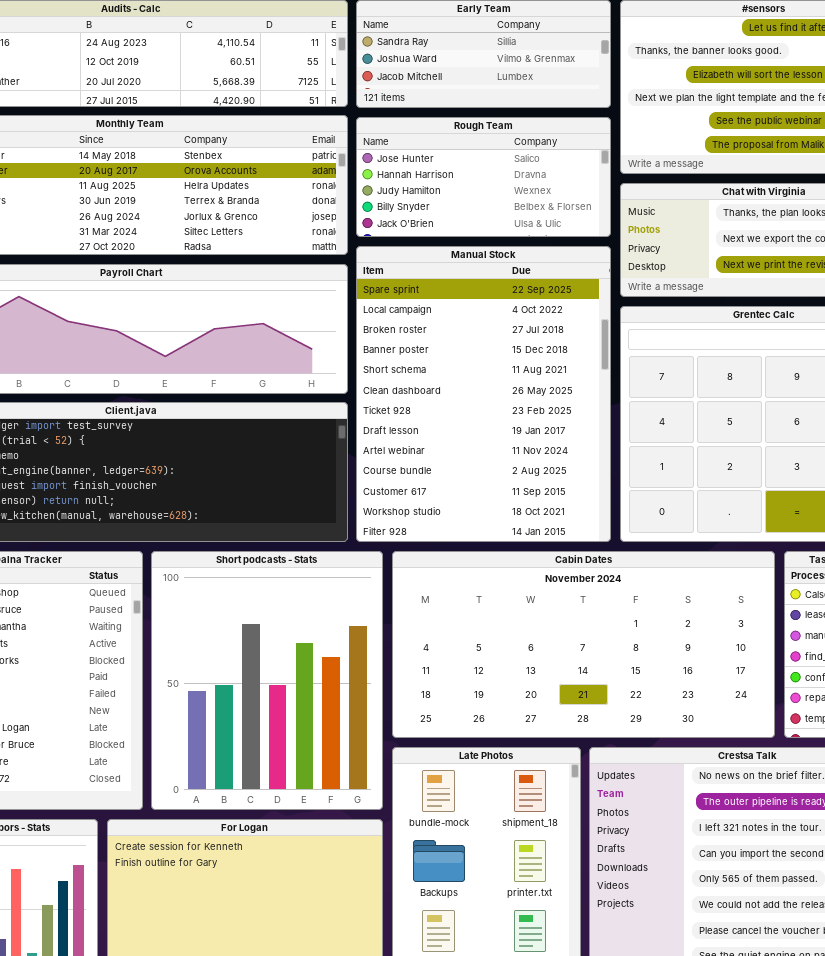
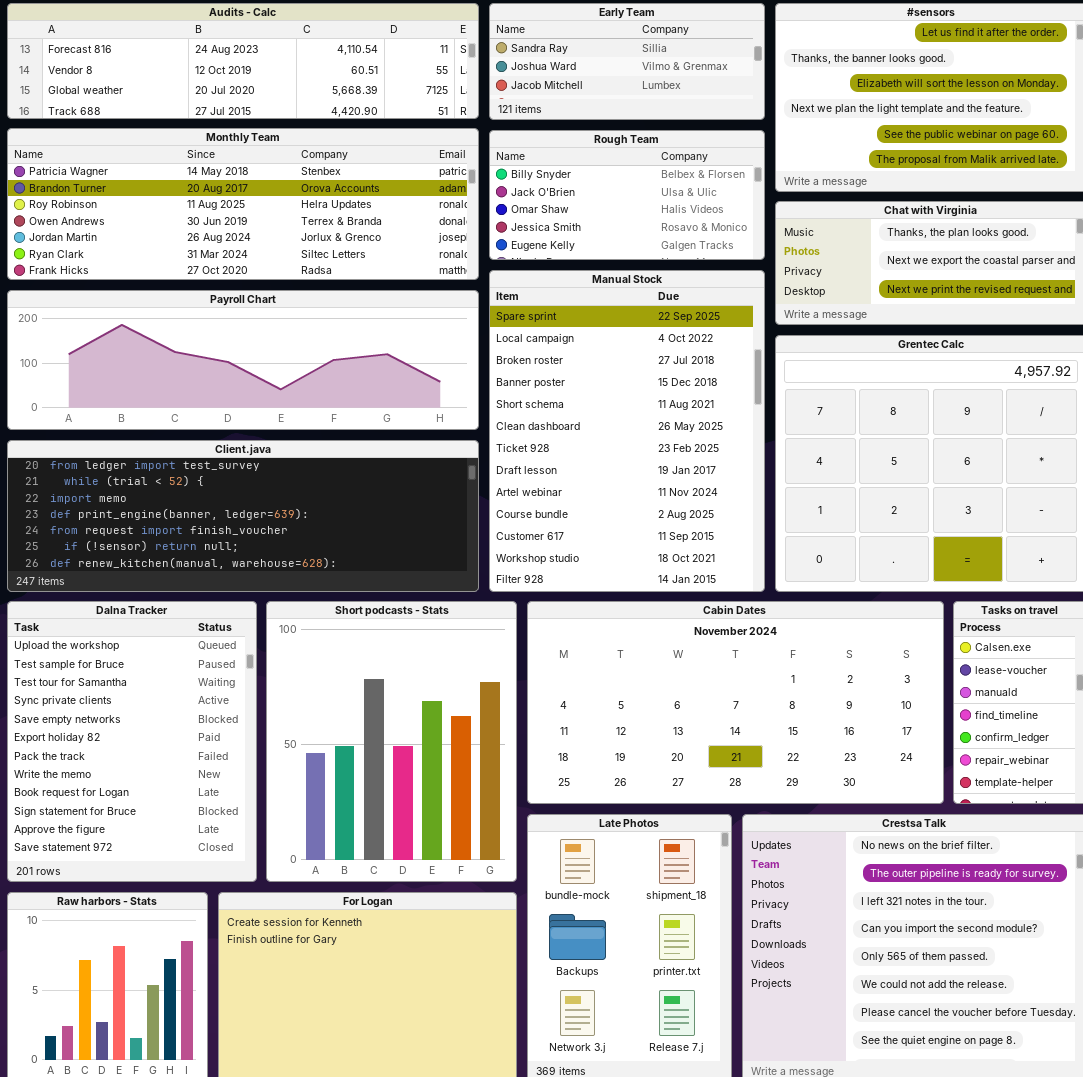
Rough Team: [356,117,611,237] -> [489,130,765,260], scrolled down 3 rows

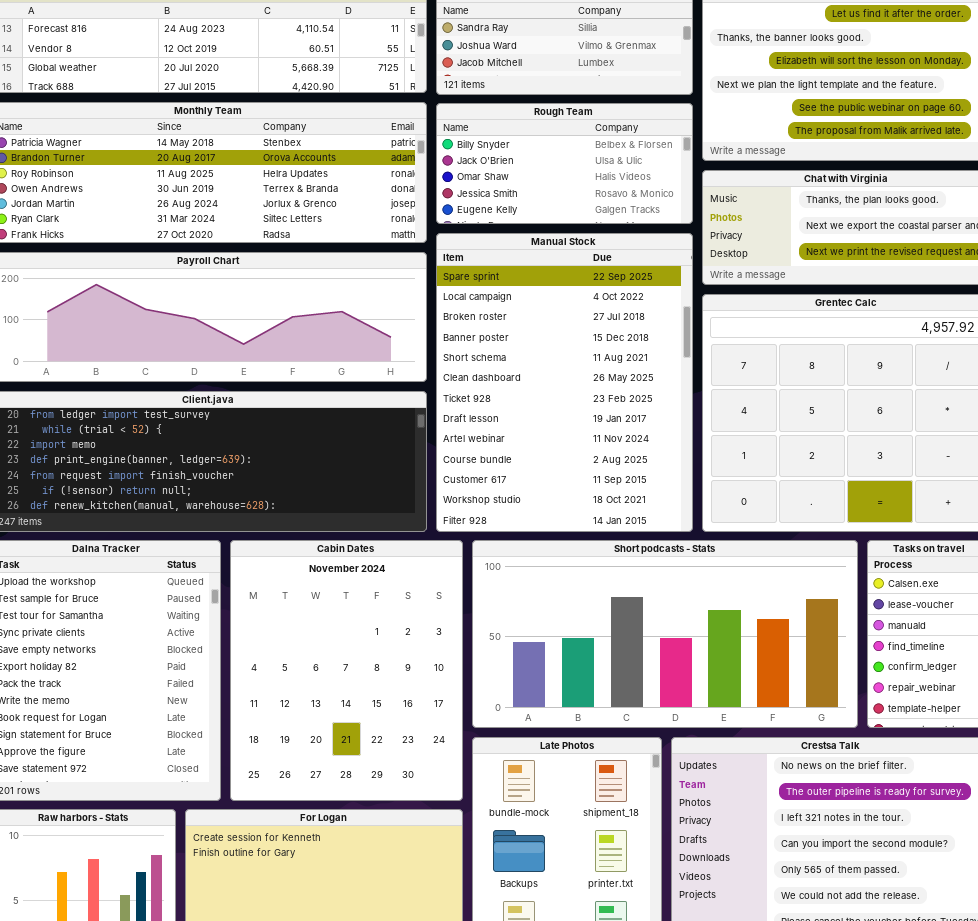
Short podcasts - Stats: [266,601,517,882] -> [472,540,858,728], moved, resized
Cabin Dates: [527,601,944,804] -> [230,540,463,801], moved, resized

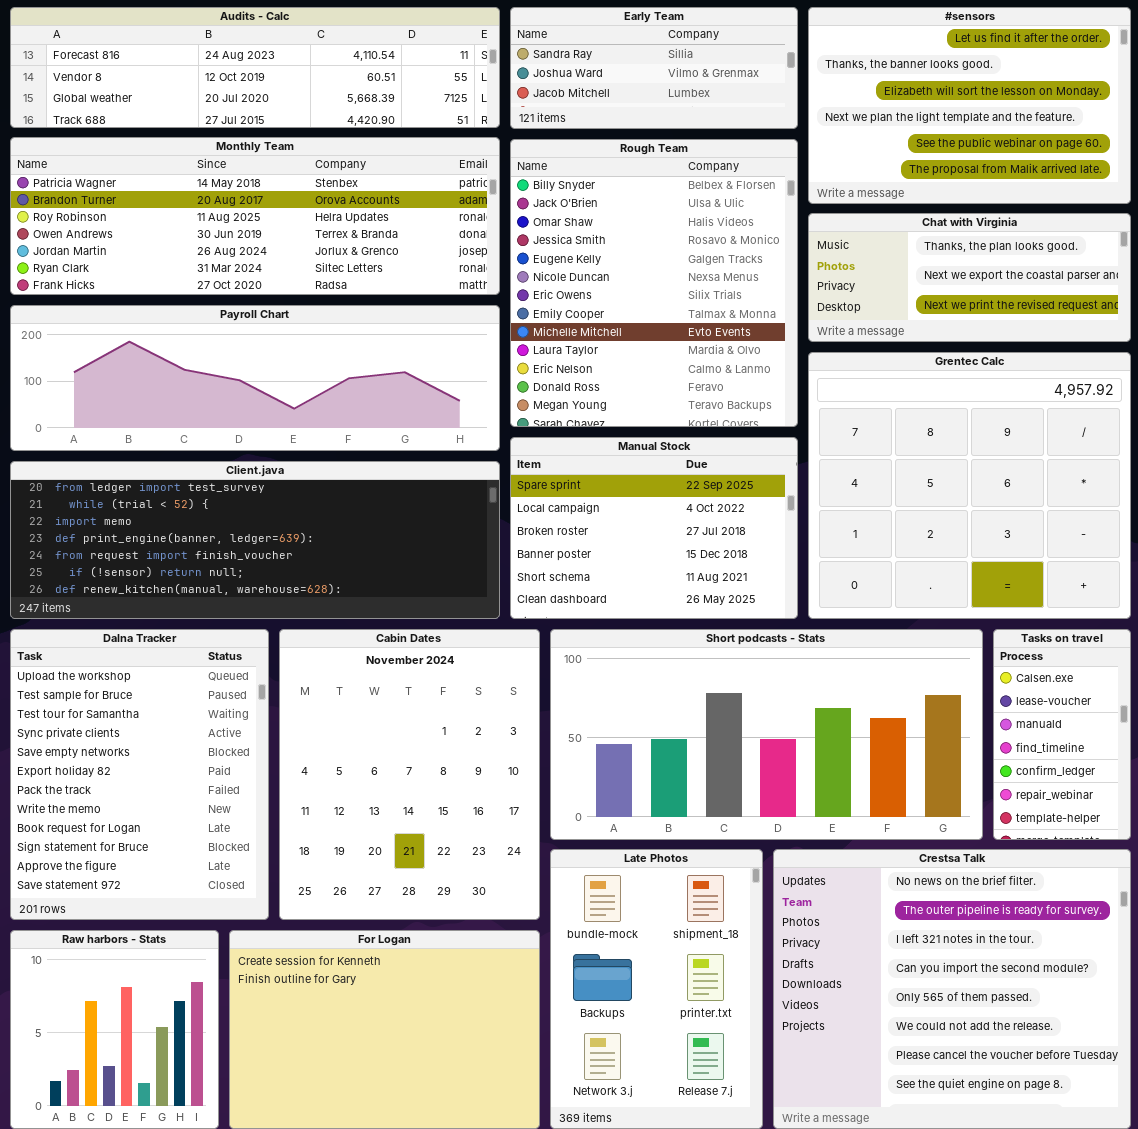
Rough Team: [436,103,693,224] -> [510,139,798,427], resized
Manual Stock: [436,233,693,532] -> [510,437,798,619], resized

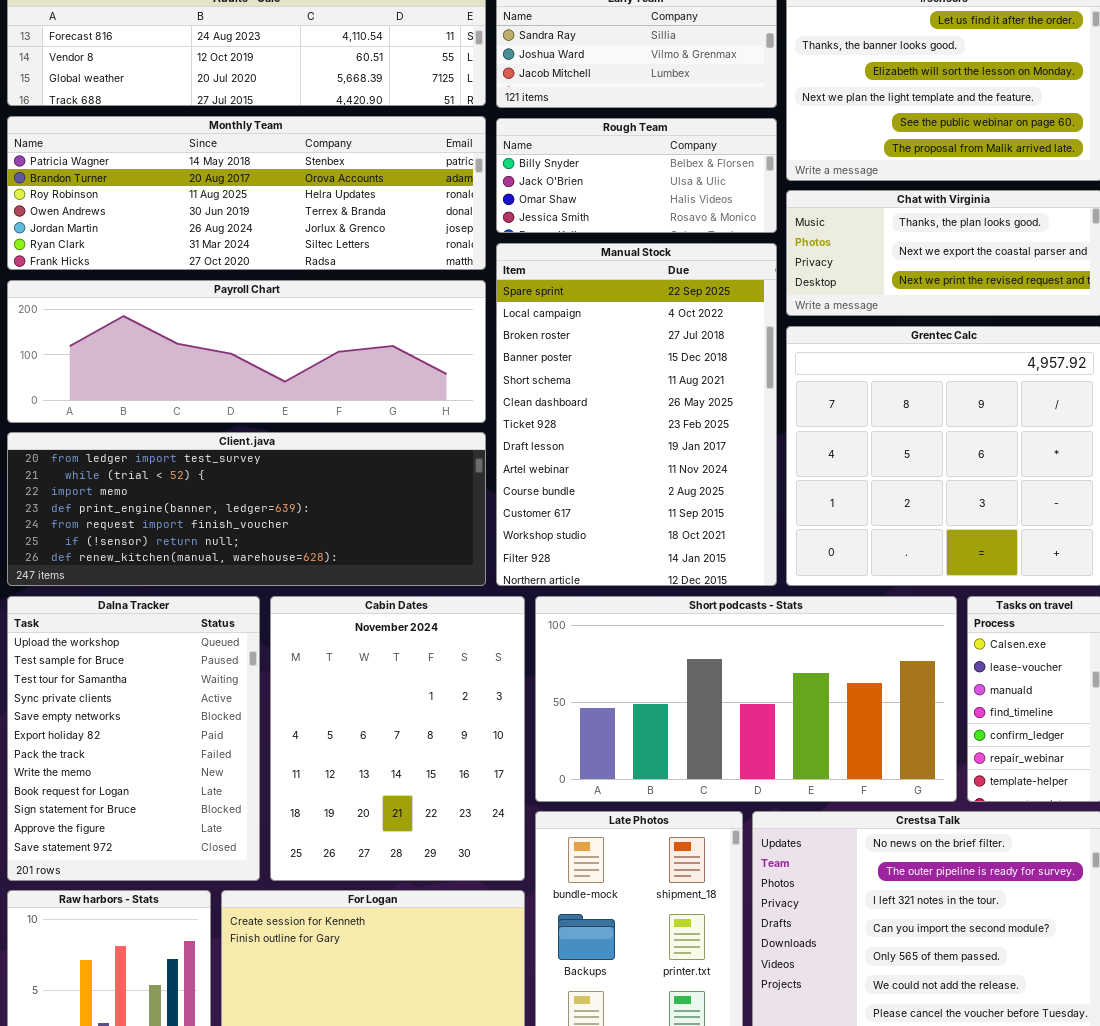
Rough Team: [510,139,798,427] -> [496,118,777,233], resized
Manual Stock: [510,437,798,619] -> [496,243,777,586], resized

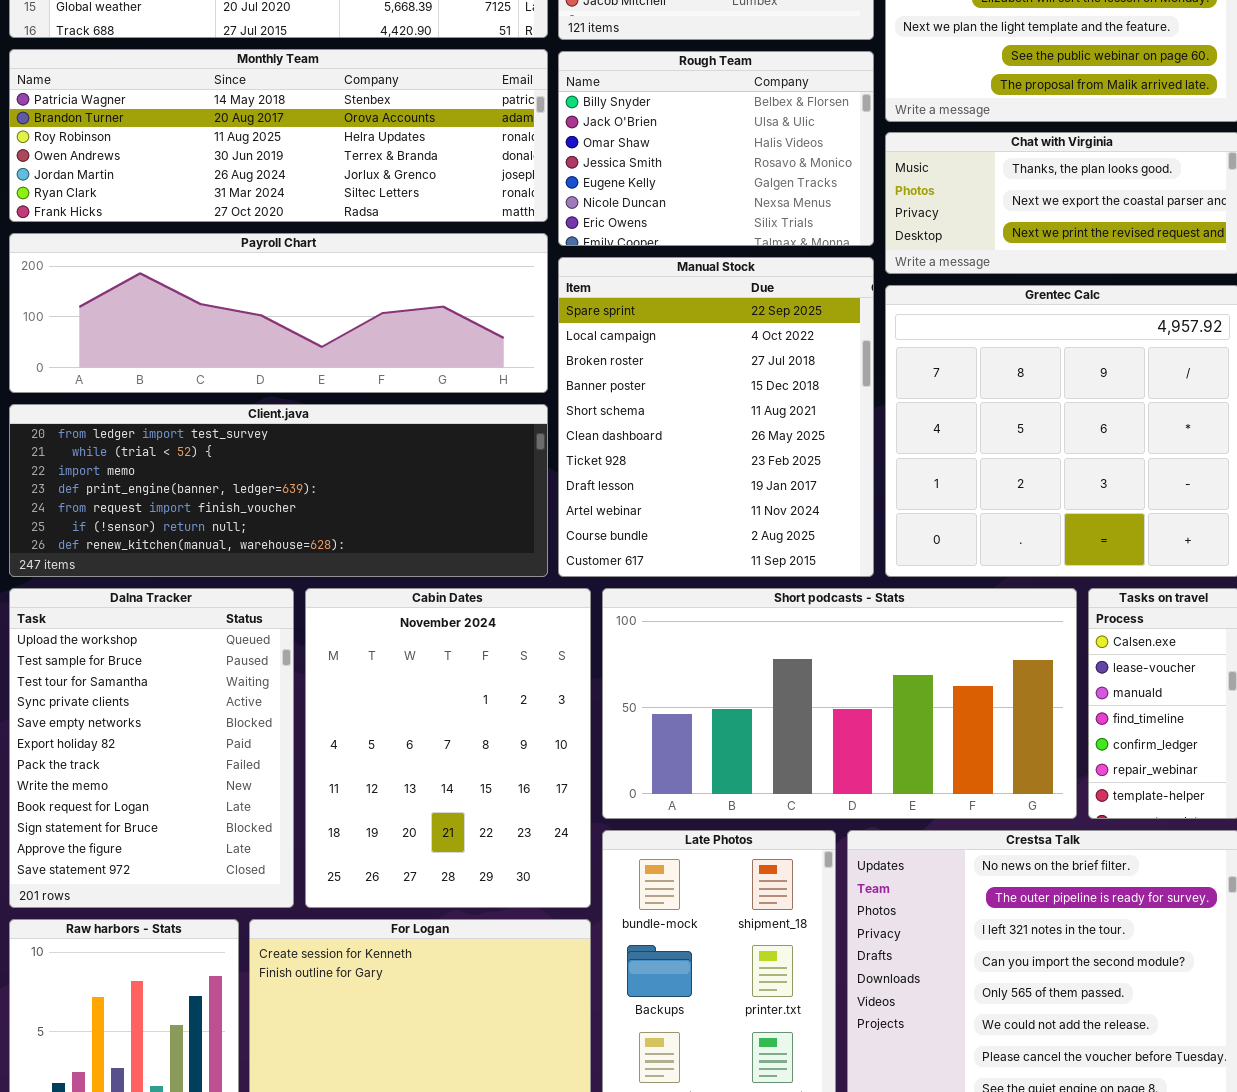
Rough Team: [496,118,777,233] -> [558,51,874,246], resized
Manual Stock: [496,243,777,586] -> [558,257,874,577], resized

